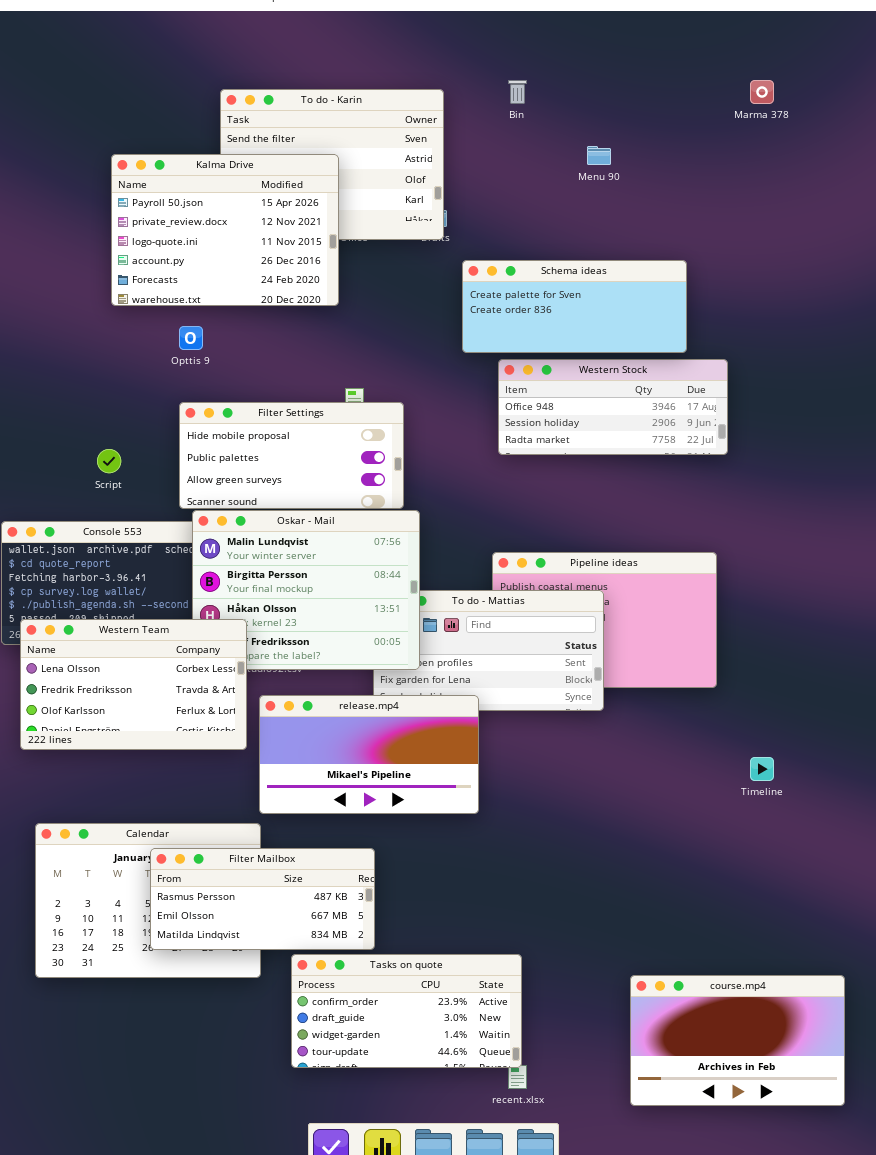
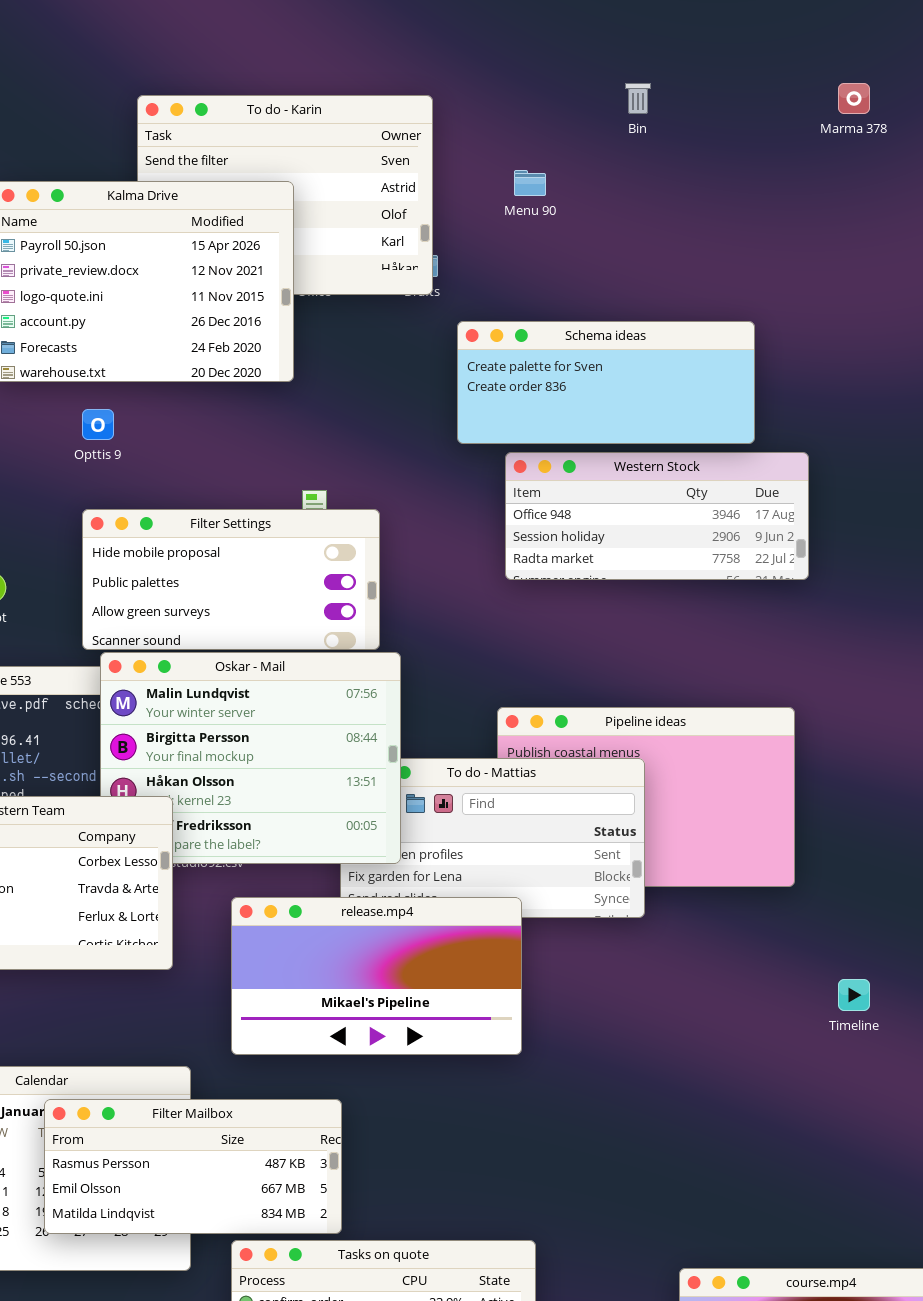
Bin: [508,80,527,104] -> [625,83,651,114], moved
Menu 90: [587,146,611,165] -> [514,170,546,196], moved
release.mp4: [259,695,479,814] -> [231,897,522,1055], moved

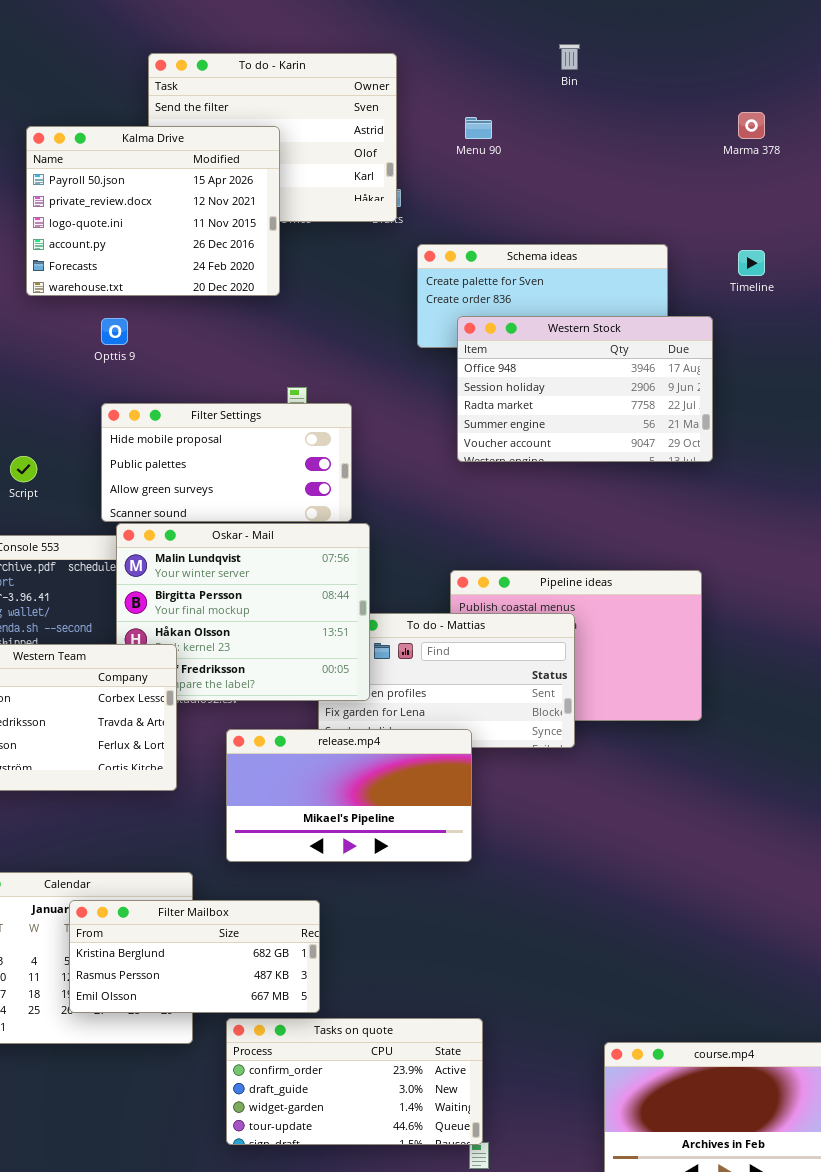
Marma 378: [838,83,870,114] -> [738,112,765,139], moved
Western Stock: [505,452,809,580] -> [457,316,713,462], resized
Timeline: [838,979,870,1011] -> [738,250,765,276], moved
Filter Mailbox: [44,1099,342,1234] -> [69,900,320,1013], scrolled up 1 row

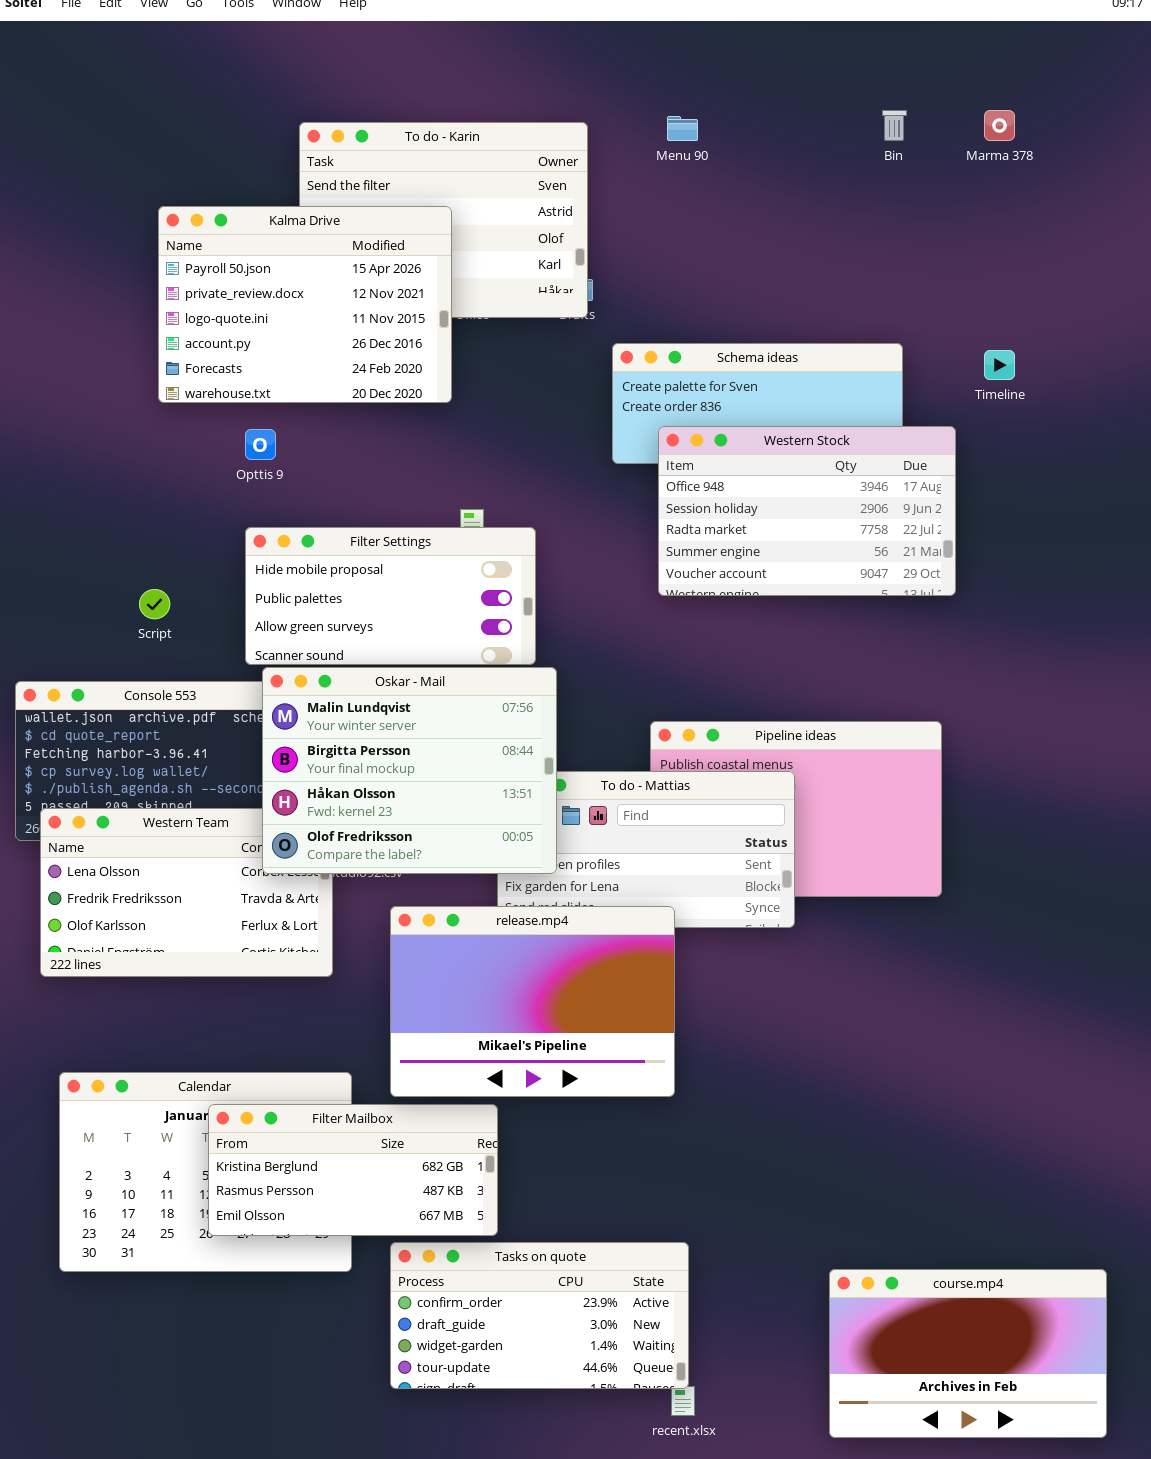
Bin: [559,44,580,70] -> [882,110,907,141], moved
Marma 378: [738,112,765,139] -> [984,110,1015,141], moved
Menu 90: [465,117,492,139] -> [667,116,698,141], moved
Oskar - Mail: [116,523,370,701] -> [262,667,557,874], raised
release.mp4: [226,729,472,862] -> [390,906,675,1097], resized

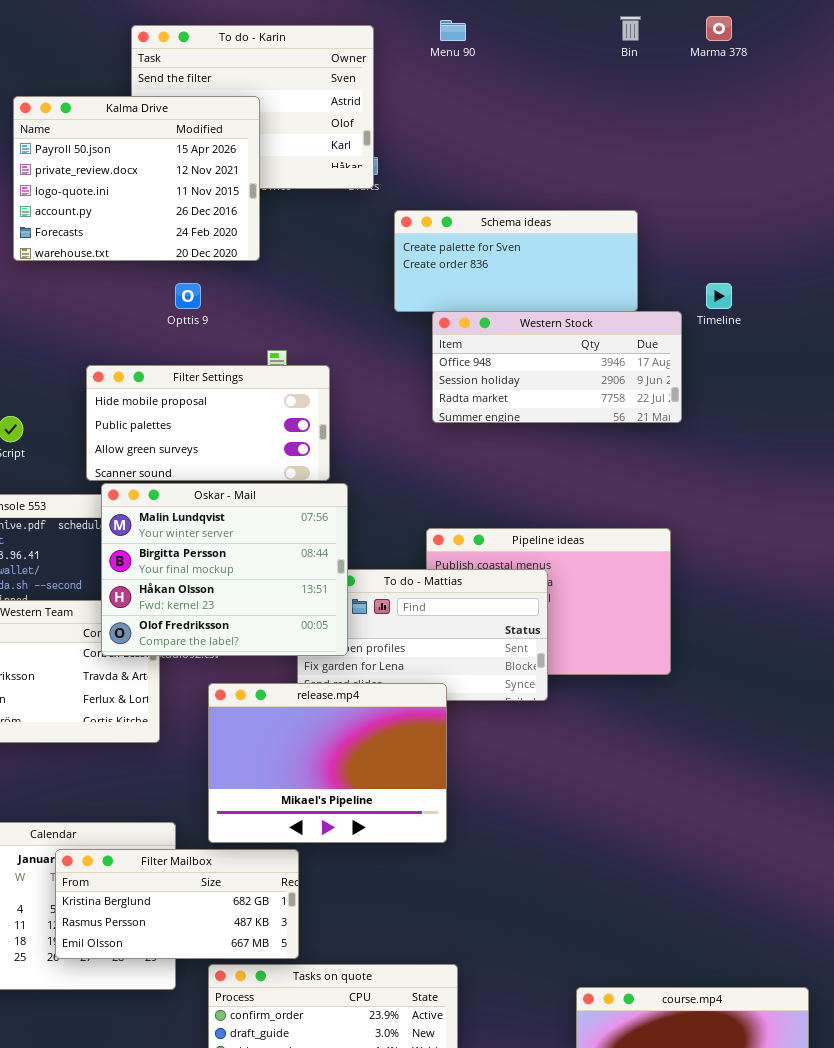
Timeline: [984,350,1015,380] -> [706,283,732,309], moved
Western Stock: [658,426,956,596] -> [432,311,682,423], resized
Opttis 9: [245,429,276,460] -> [175,283,201,309], moved

